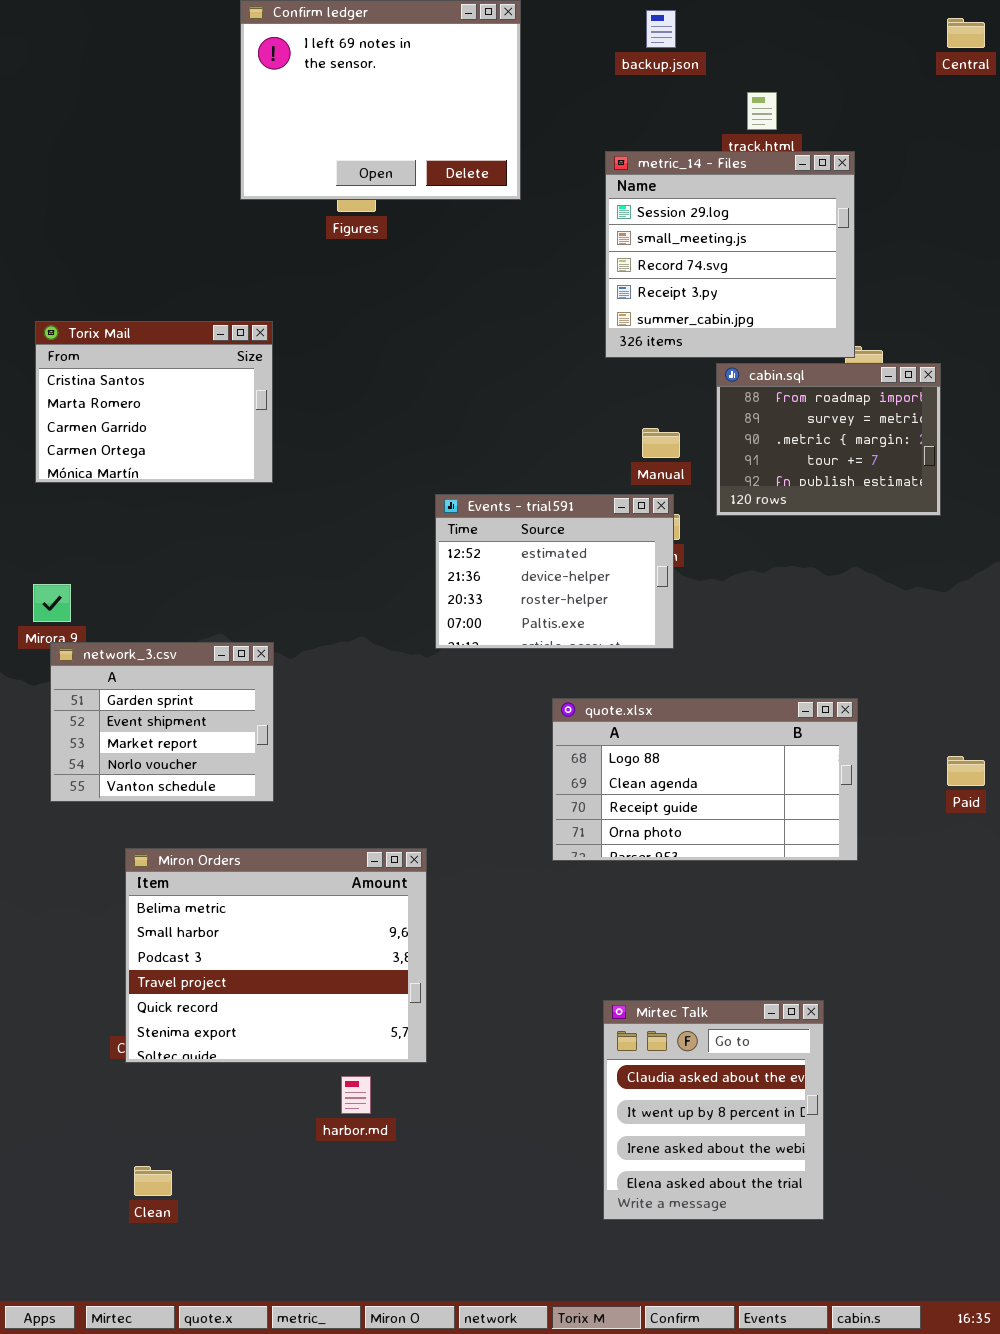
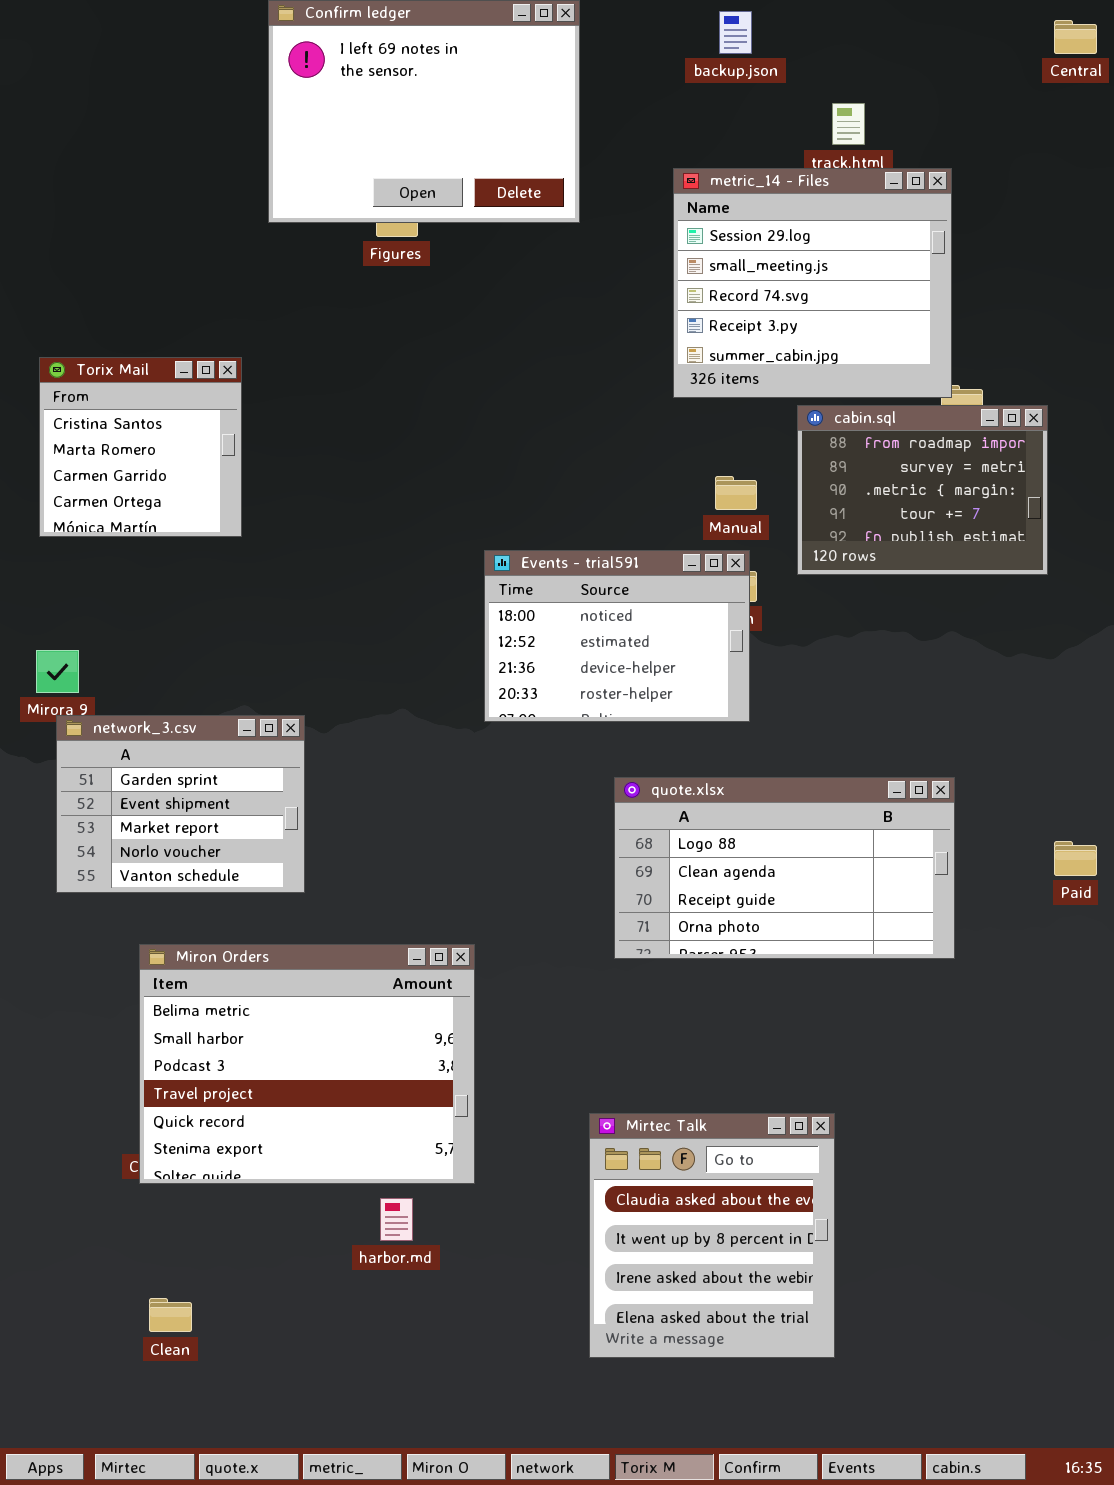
Torix Mail: [35,321,273,483] -> [39,357,242,537], resized
Events - trial591: [435,494,674,649] -> [484,550,750,722], scrolled up 1 row
Mirtec Talk: [603,1000,824,1220] -> [589,1113,835,1358], moved

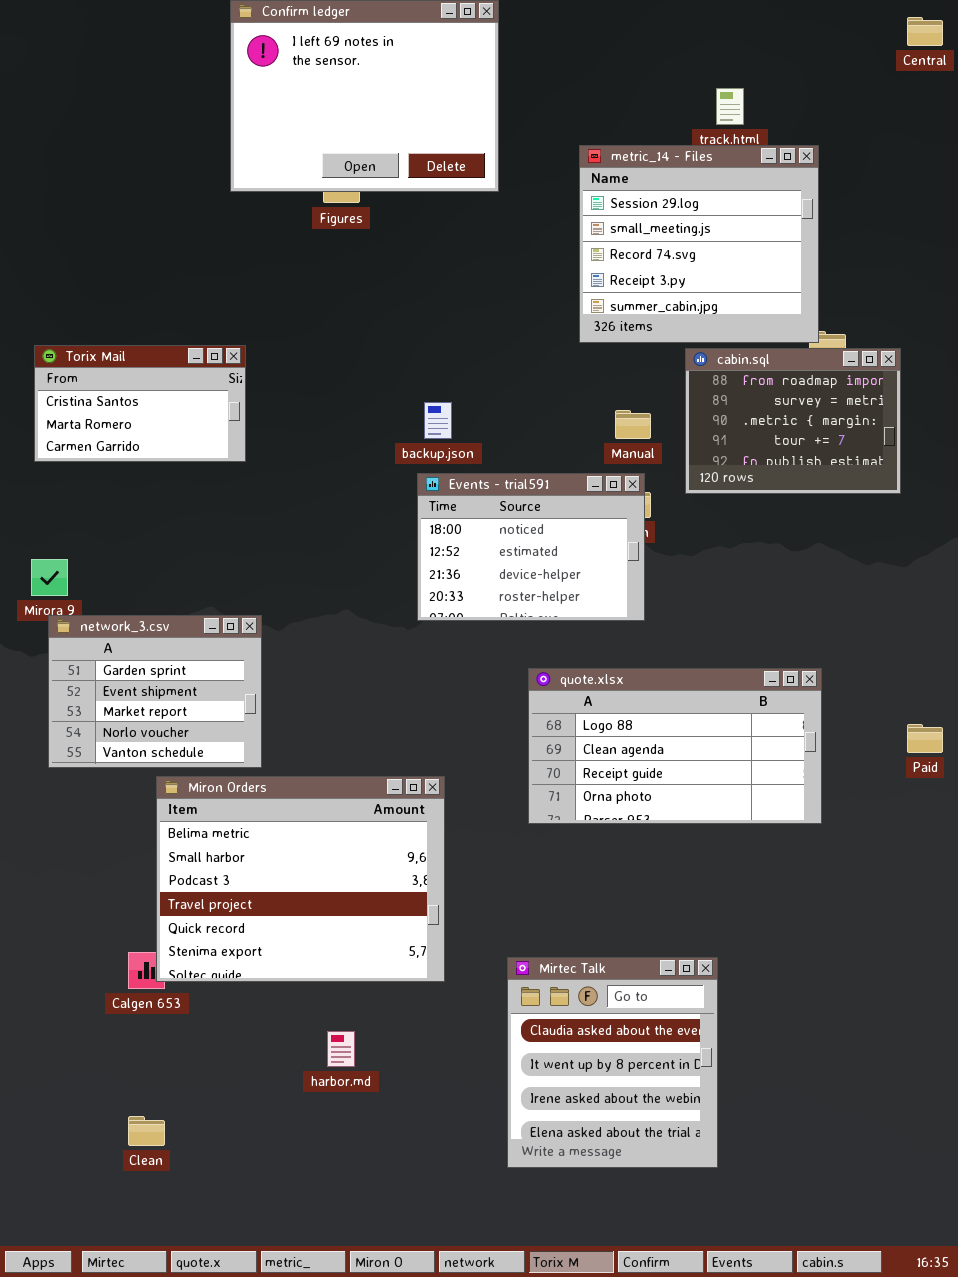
backup.json: [719,11,752,54] -> [424,402,452,439], moved
Torix Mail: [39,357,242,537] -> [34,345,246,462], resized
Miron Orders: [139,944,475,1184] -> [156,776,445,982], moved

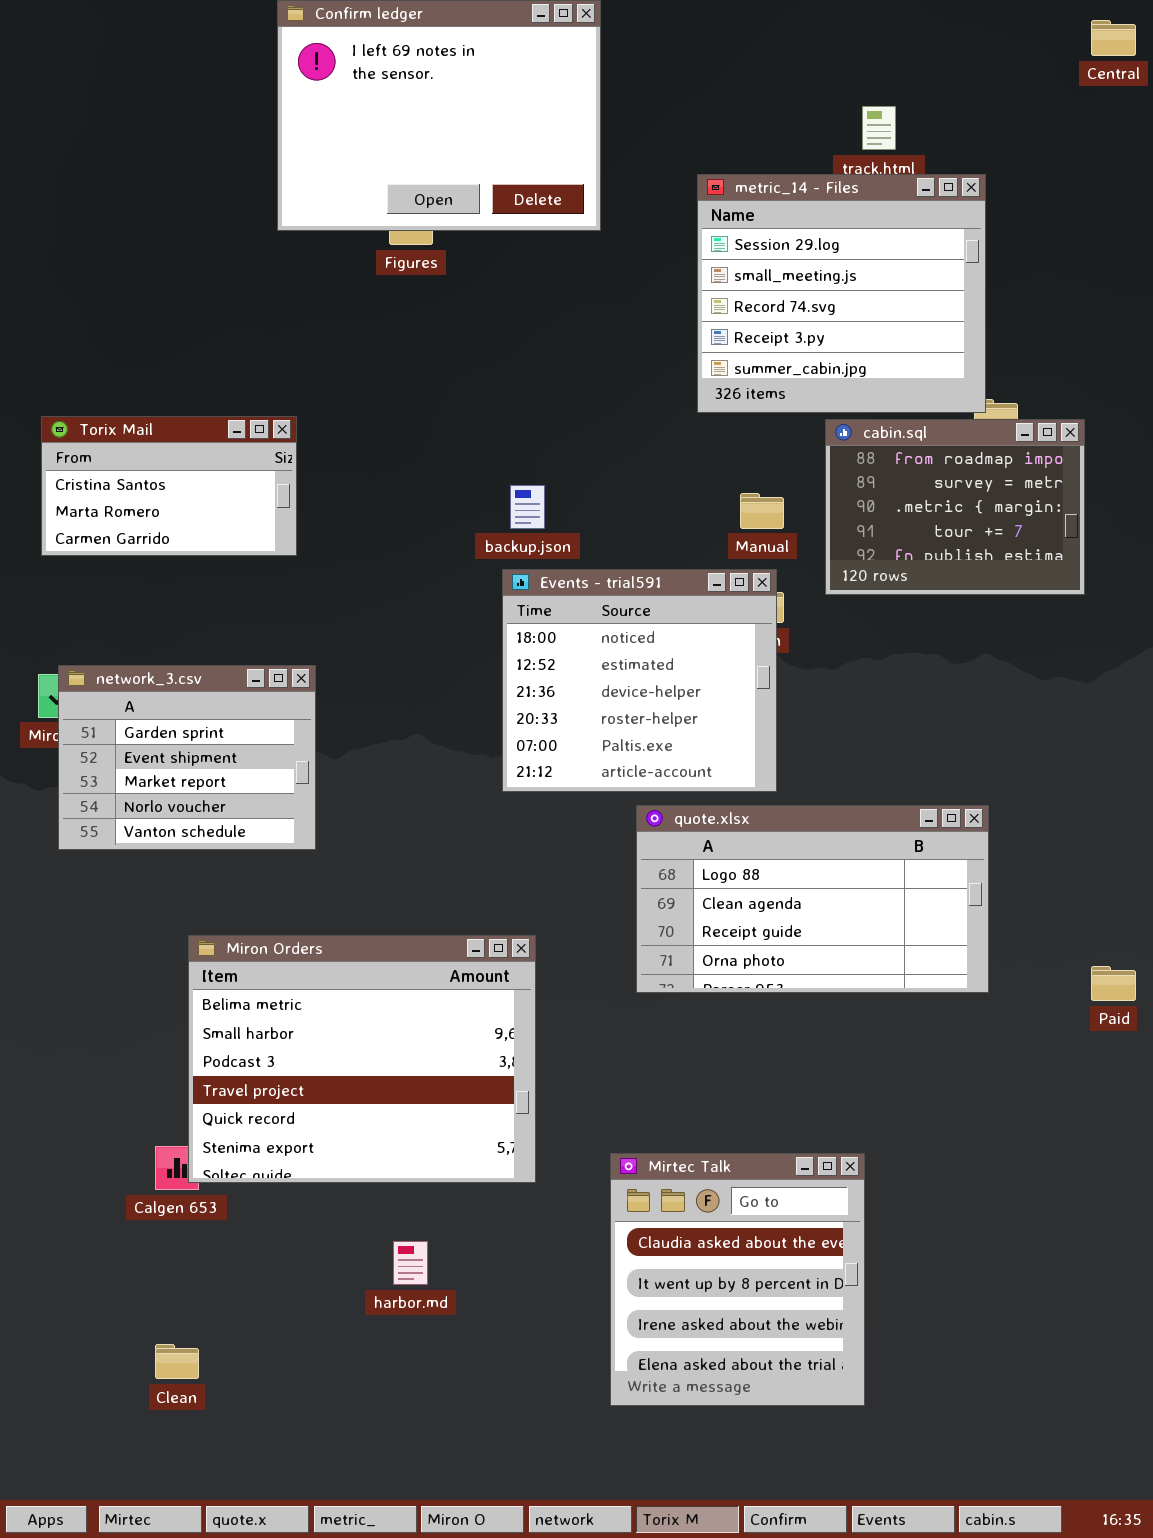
Events - trial591: [417,473,645,621] -> [502,569,777,792], resized
network_3.csv: [48,615,262,768] -> [58,665,316,850], moved
Paid: [907,724,943,753] -> [1091,966,1136,1001], moved

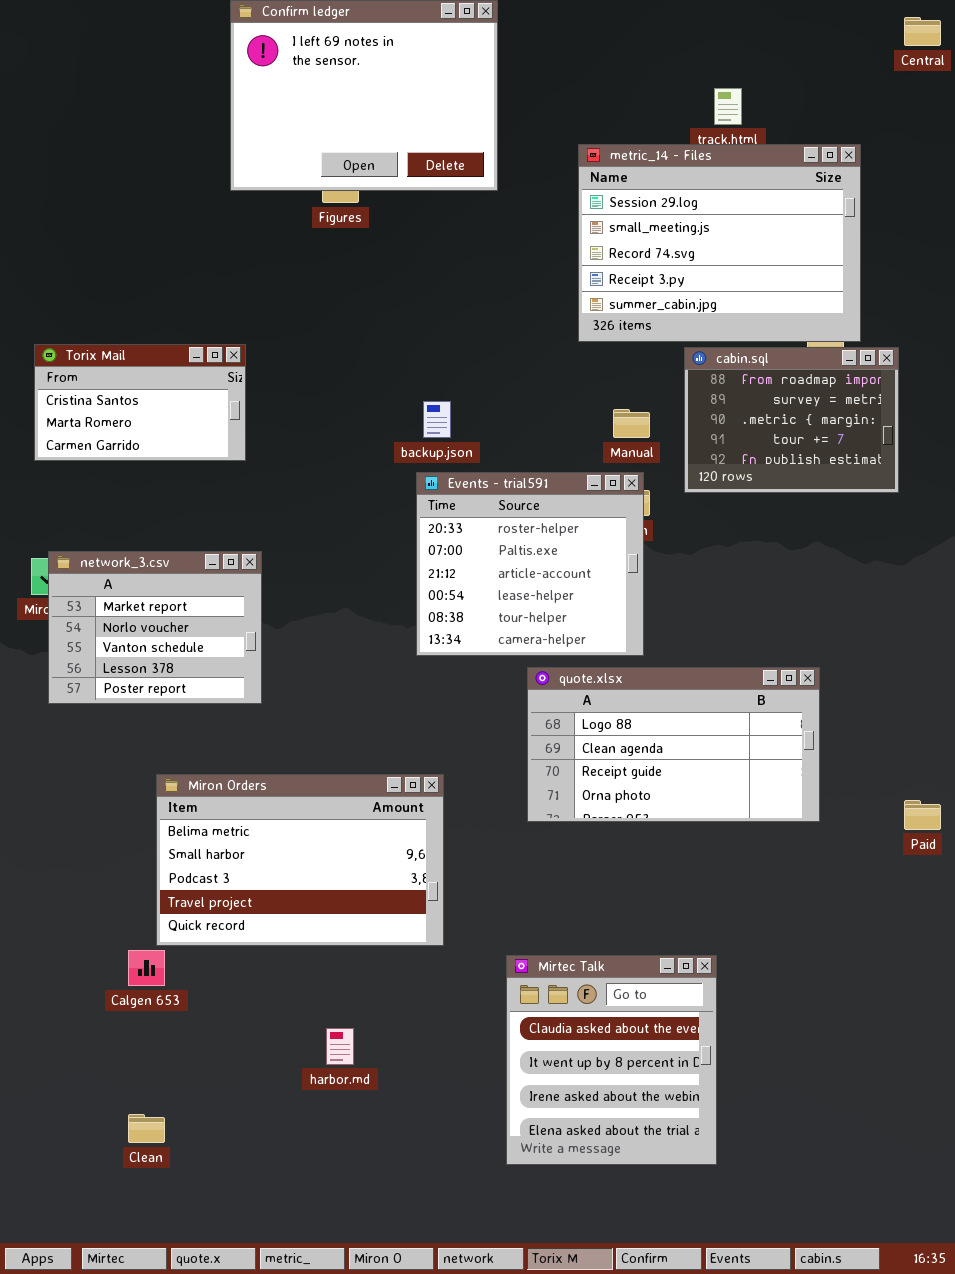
metric_14 - Files: [697,174,986,413] -> [578,144,861,342], resized
Events - trial591: [502,569,777,792] -> [416,472,644,656], scrolled down 3 rows
network_3.csv: [58,665,316,850] -> [48,551,262,704], scrolled down 2 rows
Miron Orders: [188,935,536,1183] -> [156,774,444,946], resized

